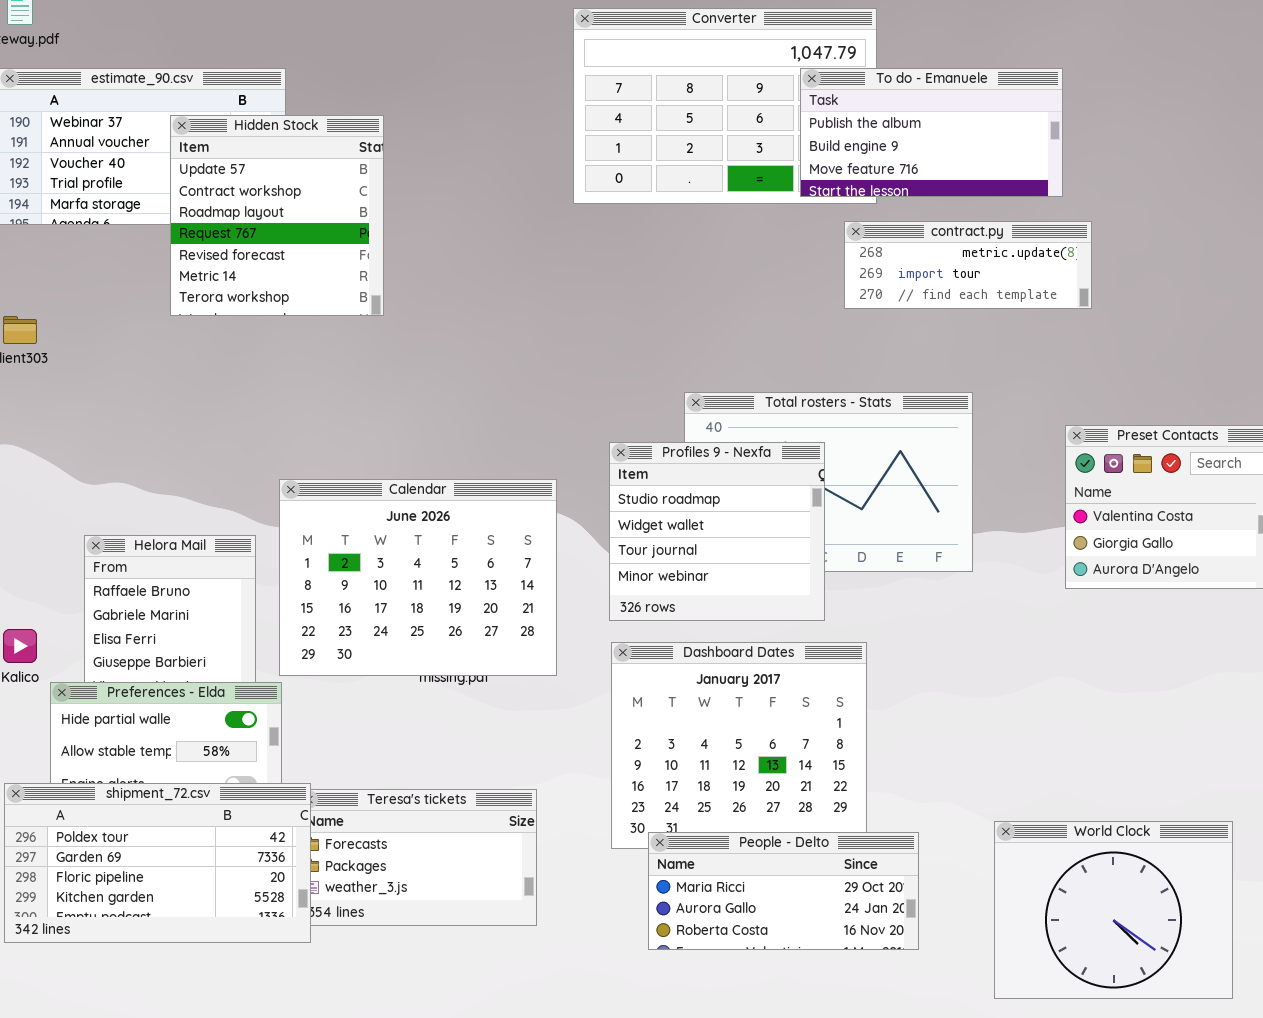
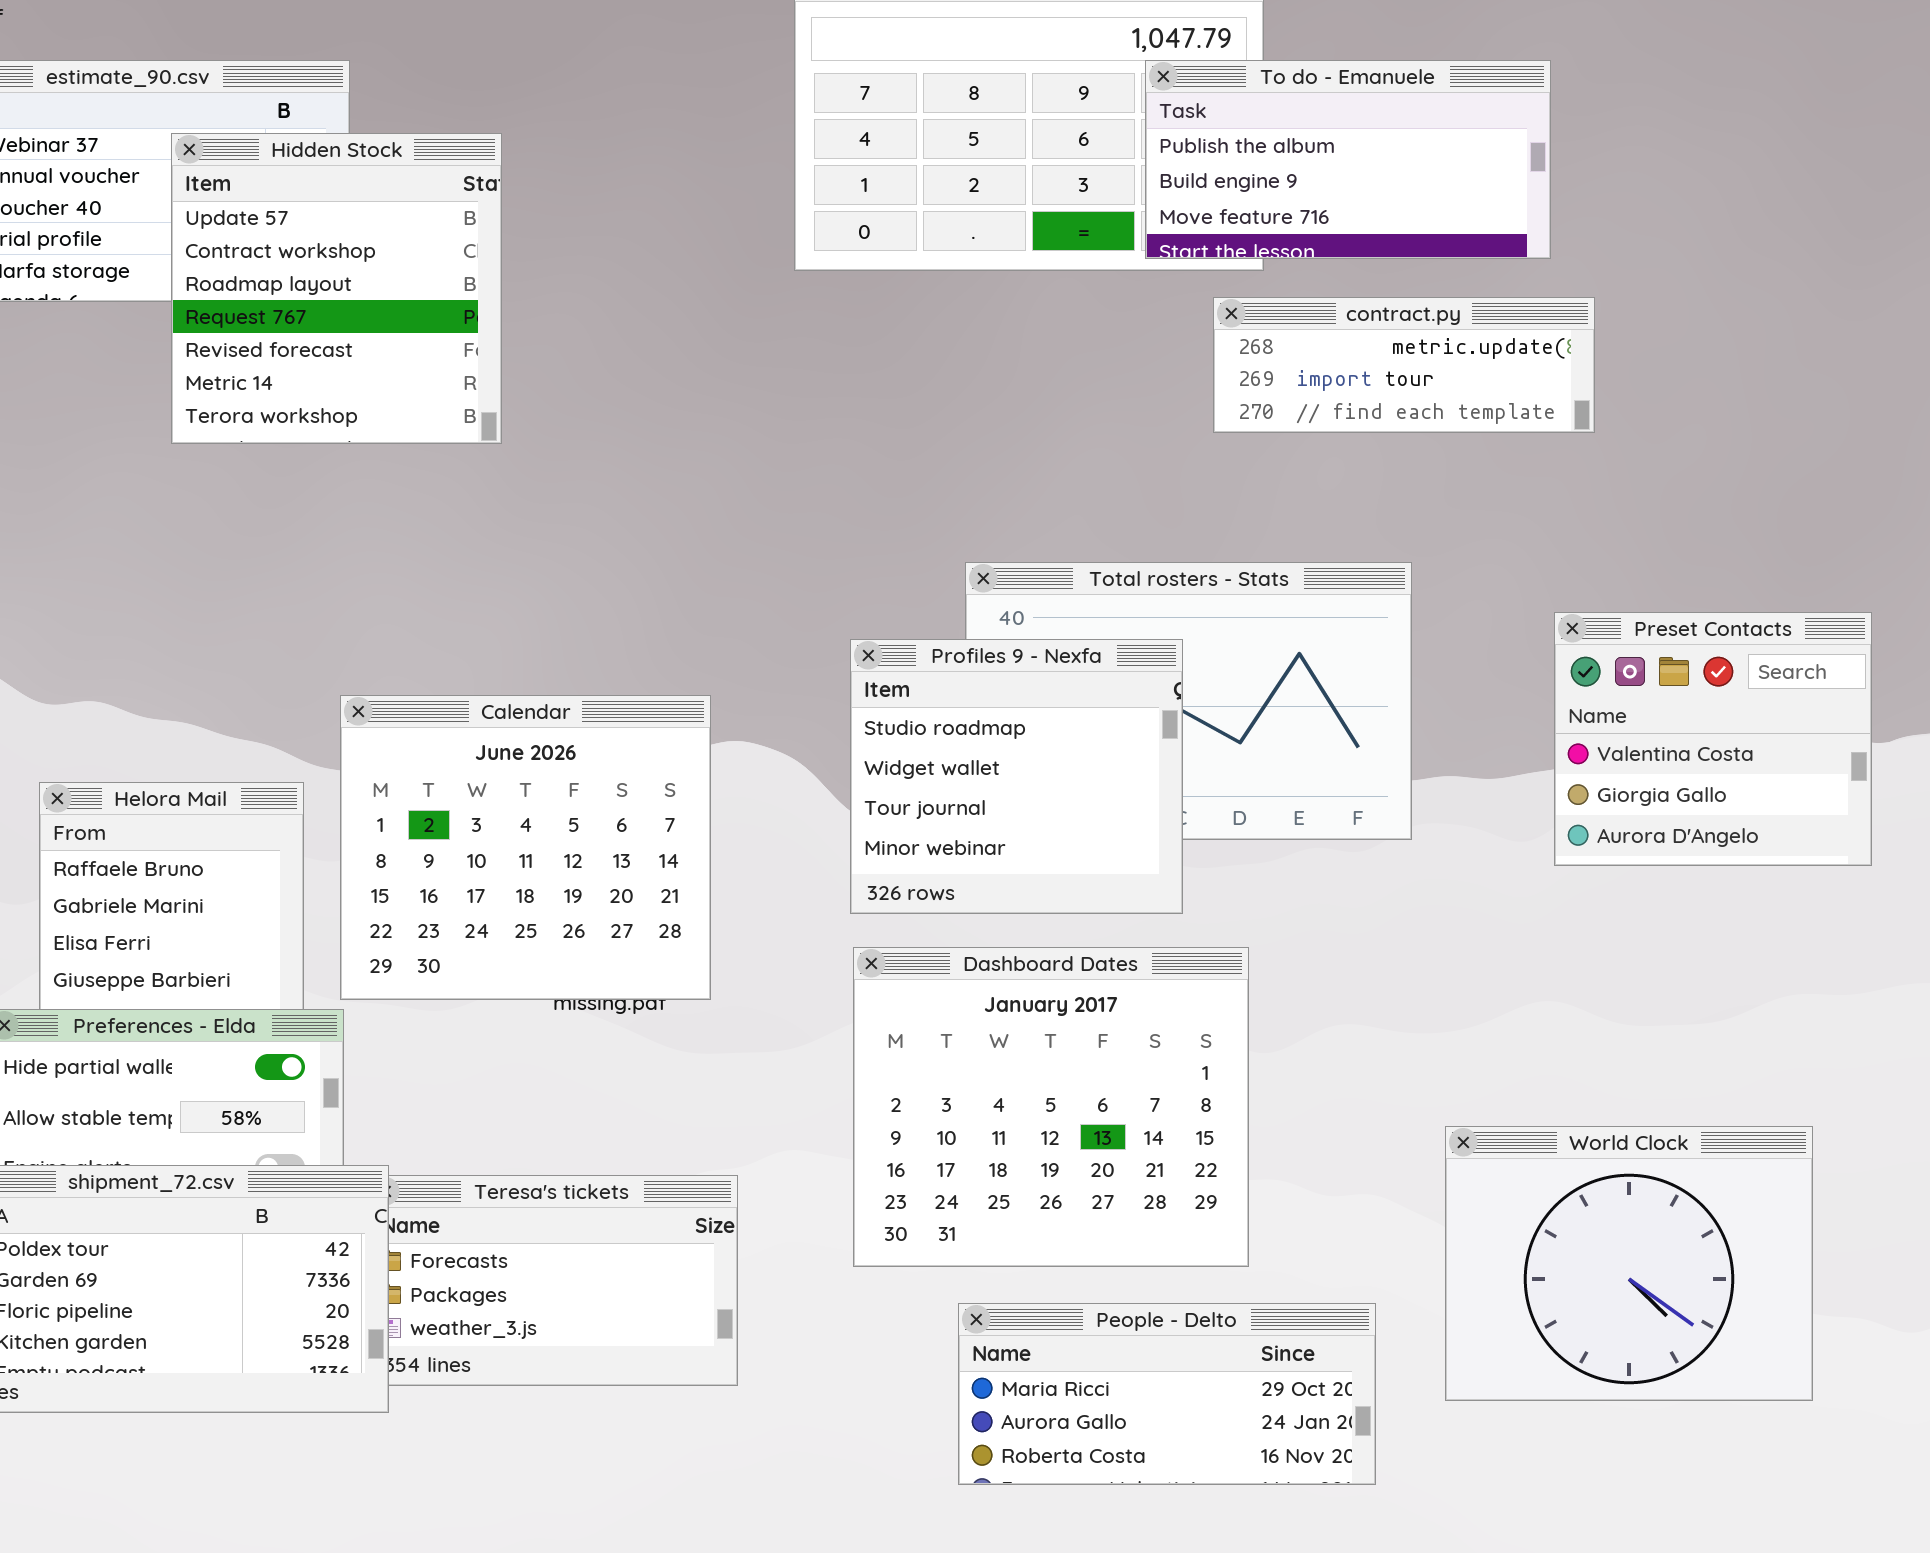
Calendar: [279,479,557,676] -> [340,695,711,1000], resized
World Clock: [994,821,1233,999] -> [1445,1126,1813,1401], moved
People - Delto: [648,832,919,950] -> [958,1303,1376,1485], moved

